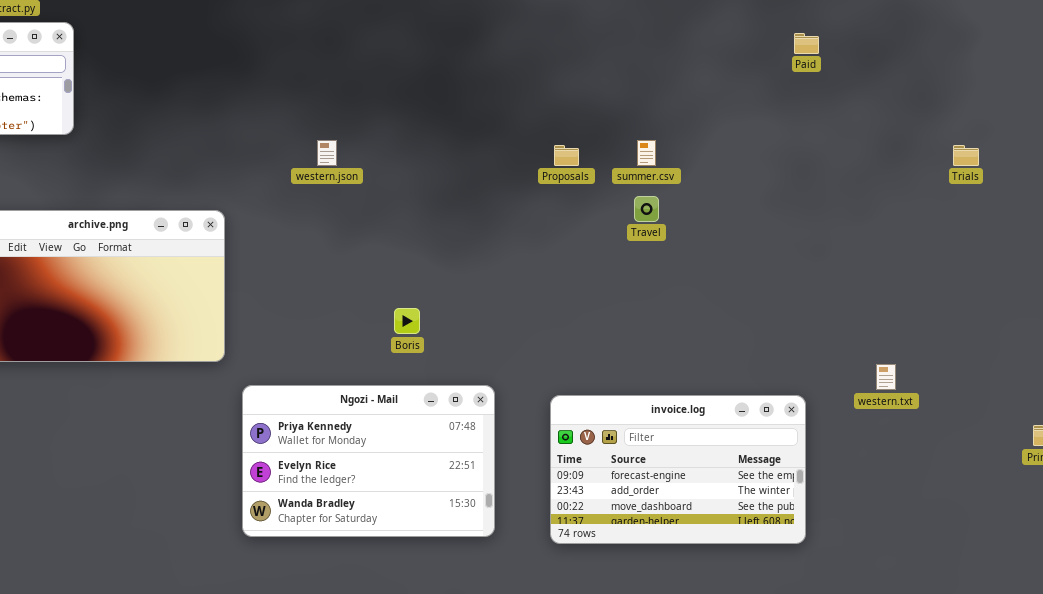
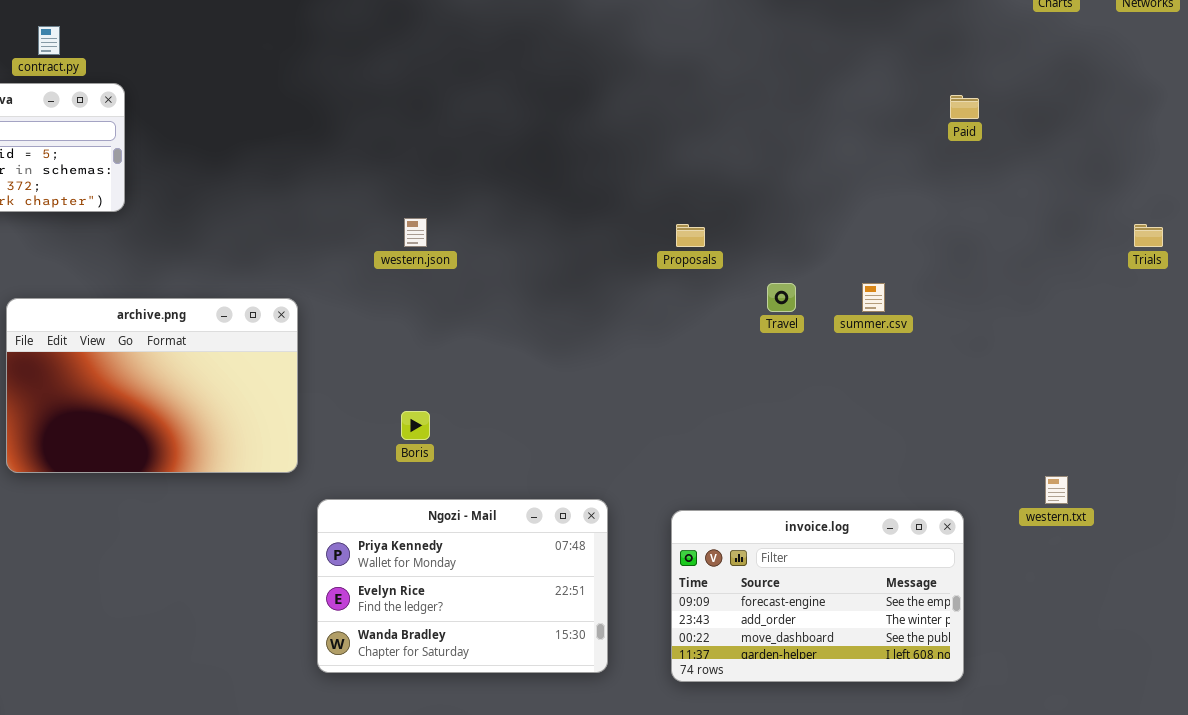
summer.csv: [637,140,656,166] -> [862,283,885,312], moved
Boris: [394,308,420,334] -> [401,411,430,440], moved

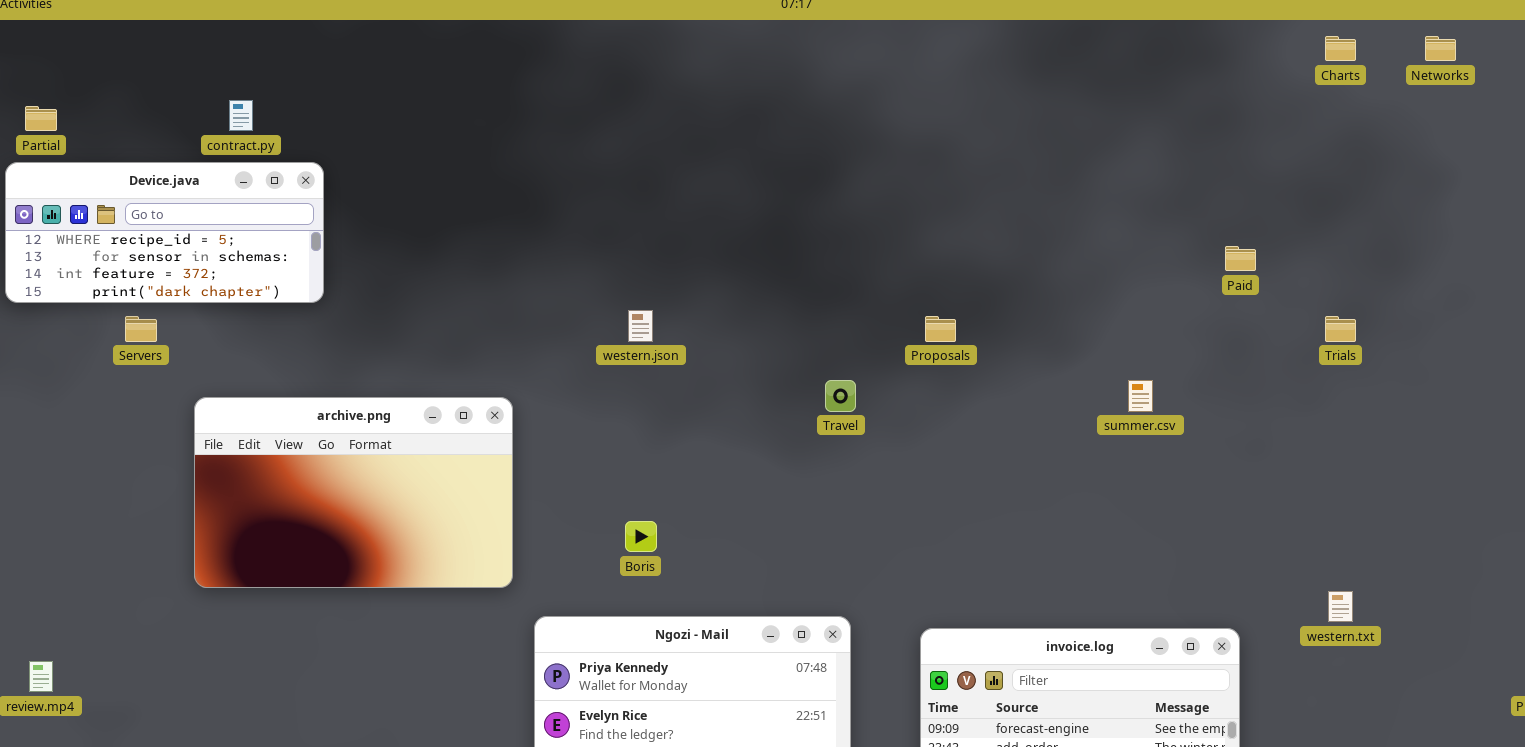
Paid: [950,95,979,119] -> [1225,246,1256,271], moved
Trials: [1134,224,1163,247] -> [1325,316,1356,342], moved
Travel: [767,283,796,312] -> [825,380,856,412], moved

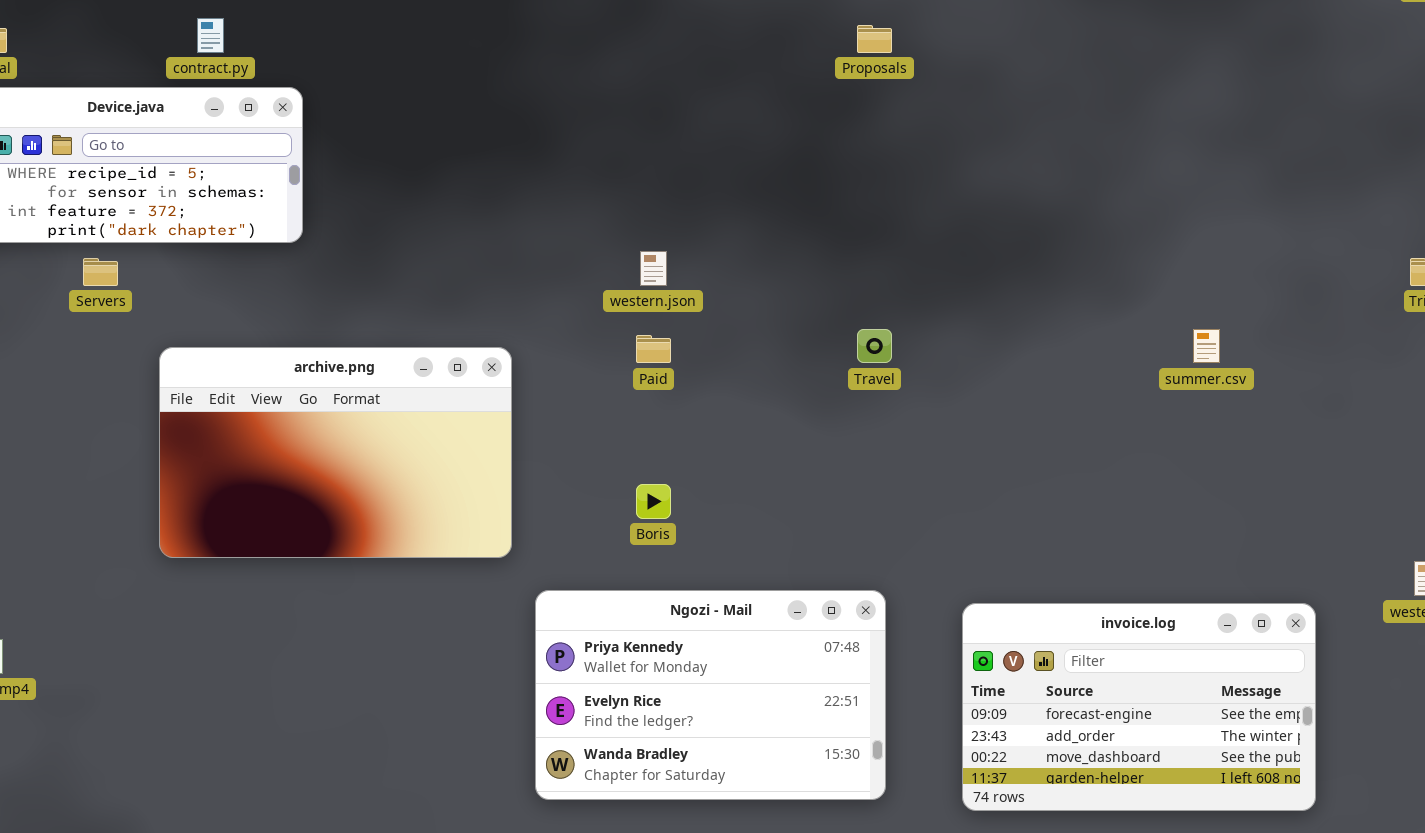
Paid: [1225,246,1256,271] -> [636,335,671,363], moved
Proposals: [925,316,956,342] -> [857,25,892,53], moved

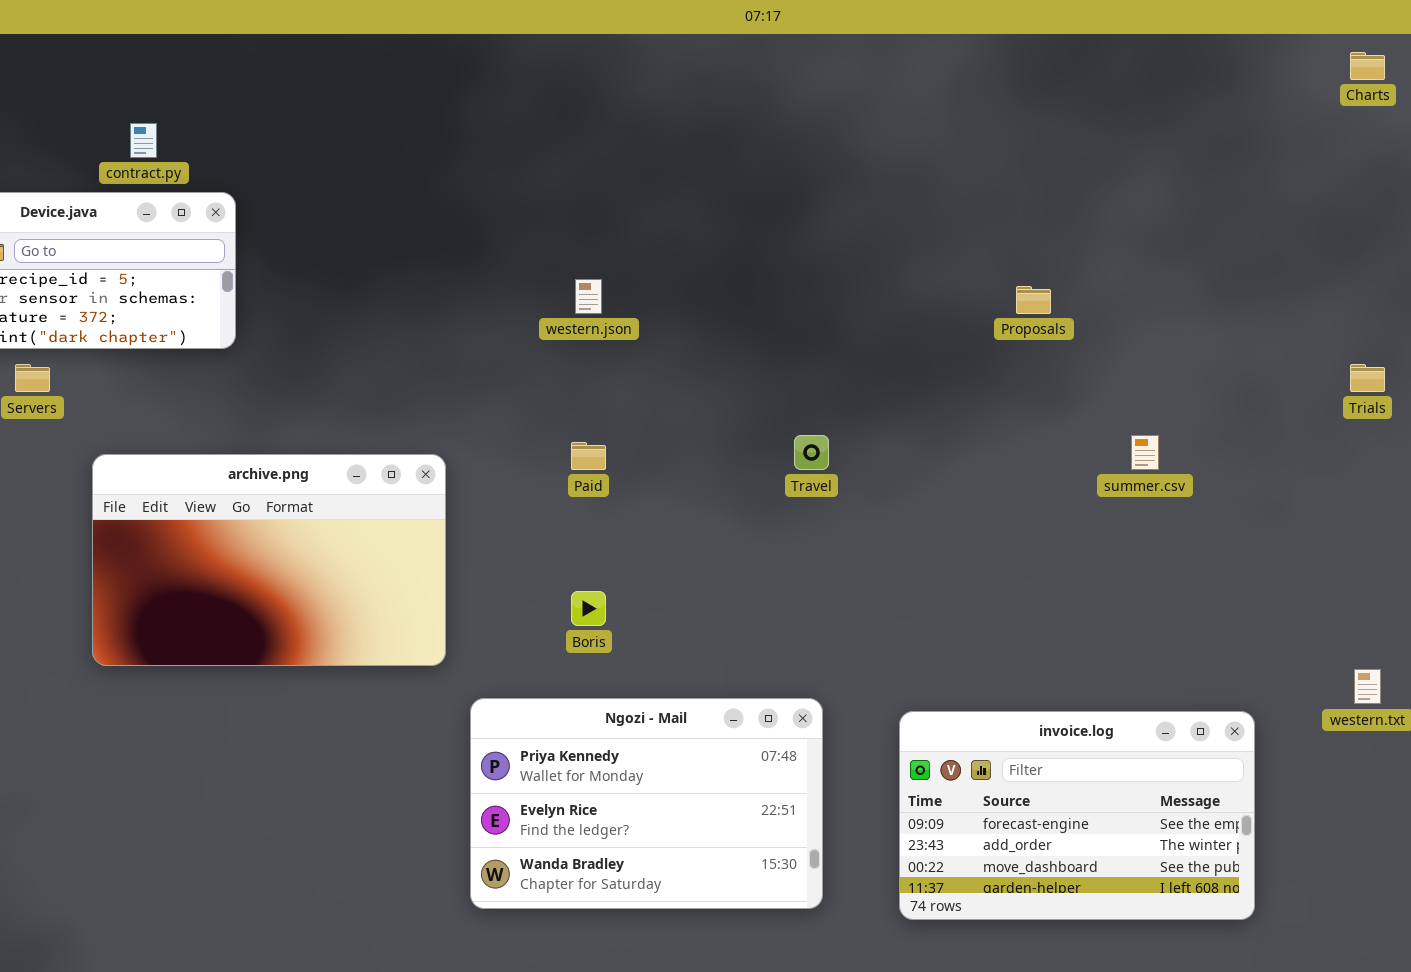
Proposals: [857,25,892,53] -> [1016,286,1051,314], moved
western.json: [640,251,667,286] -> [575,279,602,314], moved

